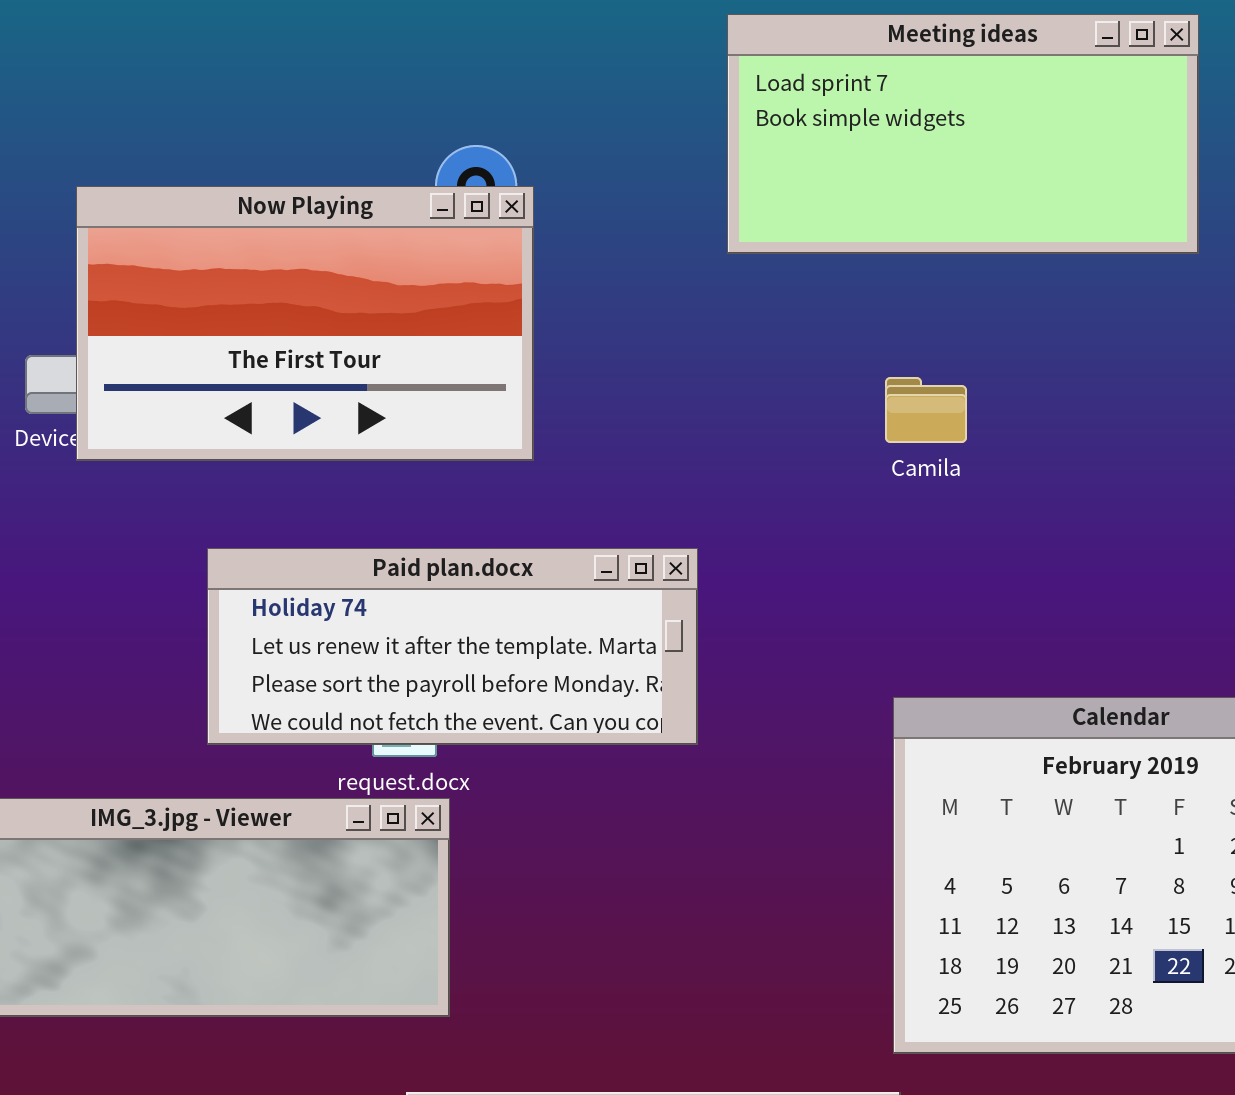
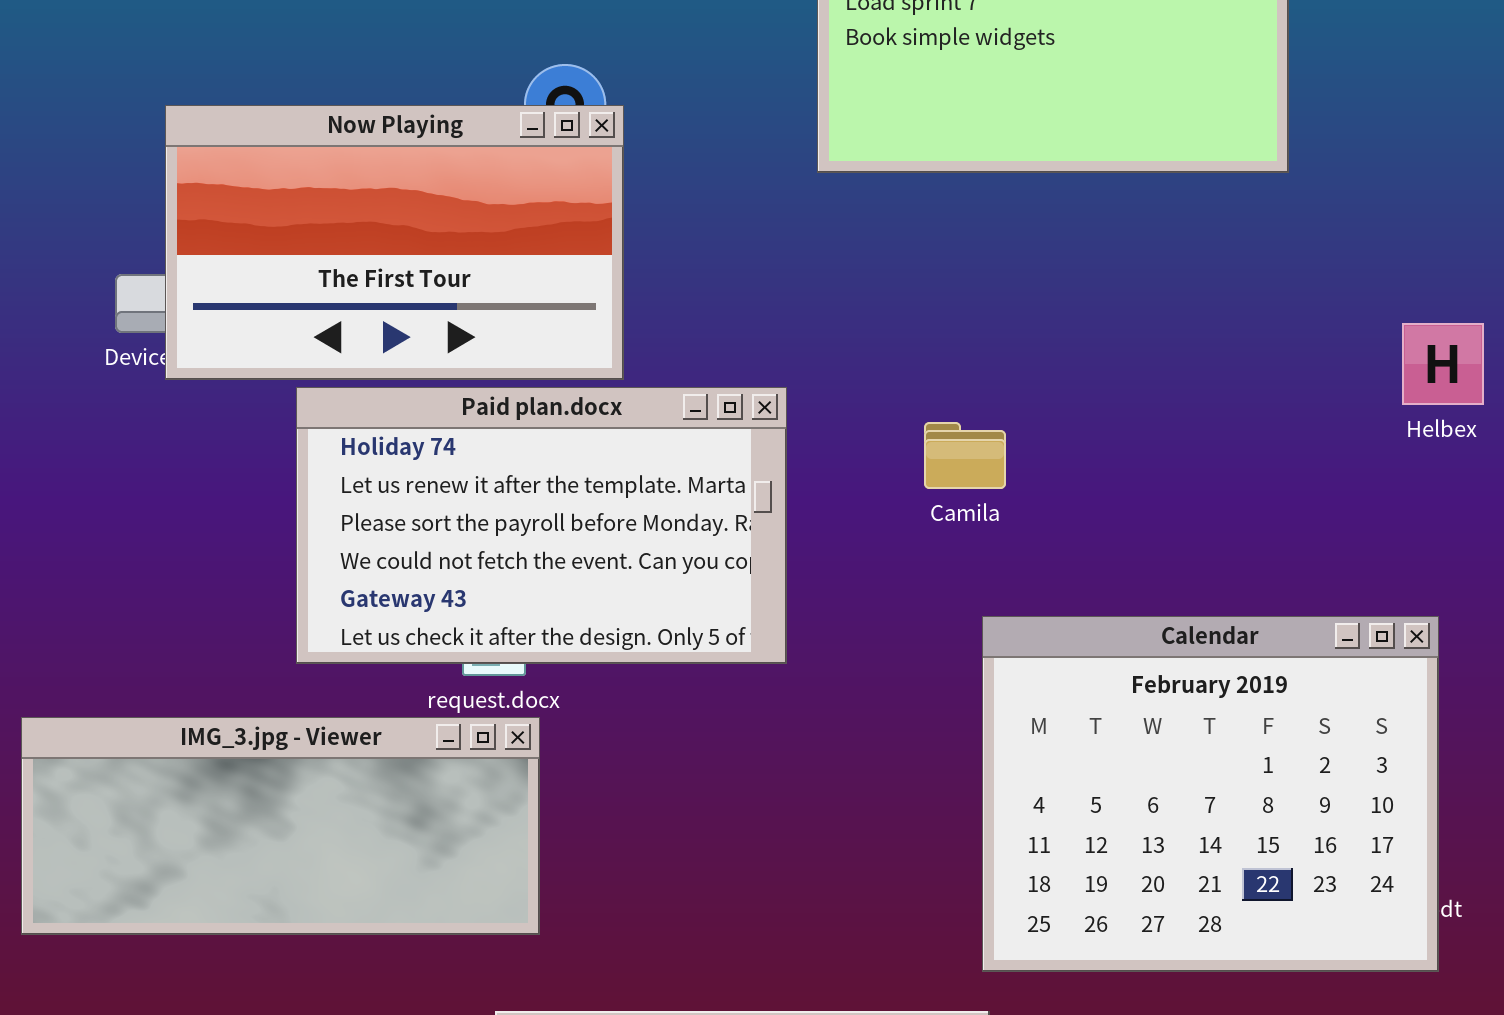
Camila: [885,377,967,443] -> [924,422,1006,489], moved
Paid plan.docx: [207,548,698,745] -> [296,387,787,664], resized

